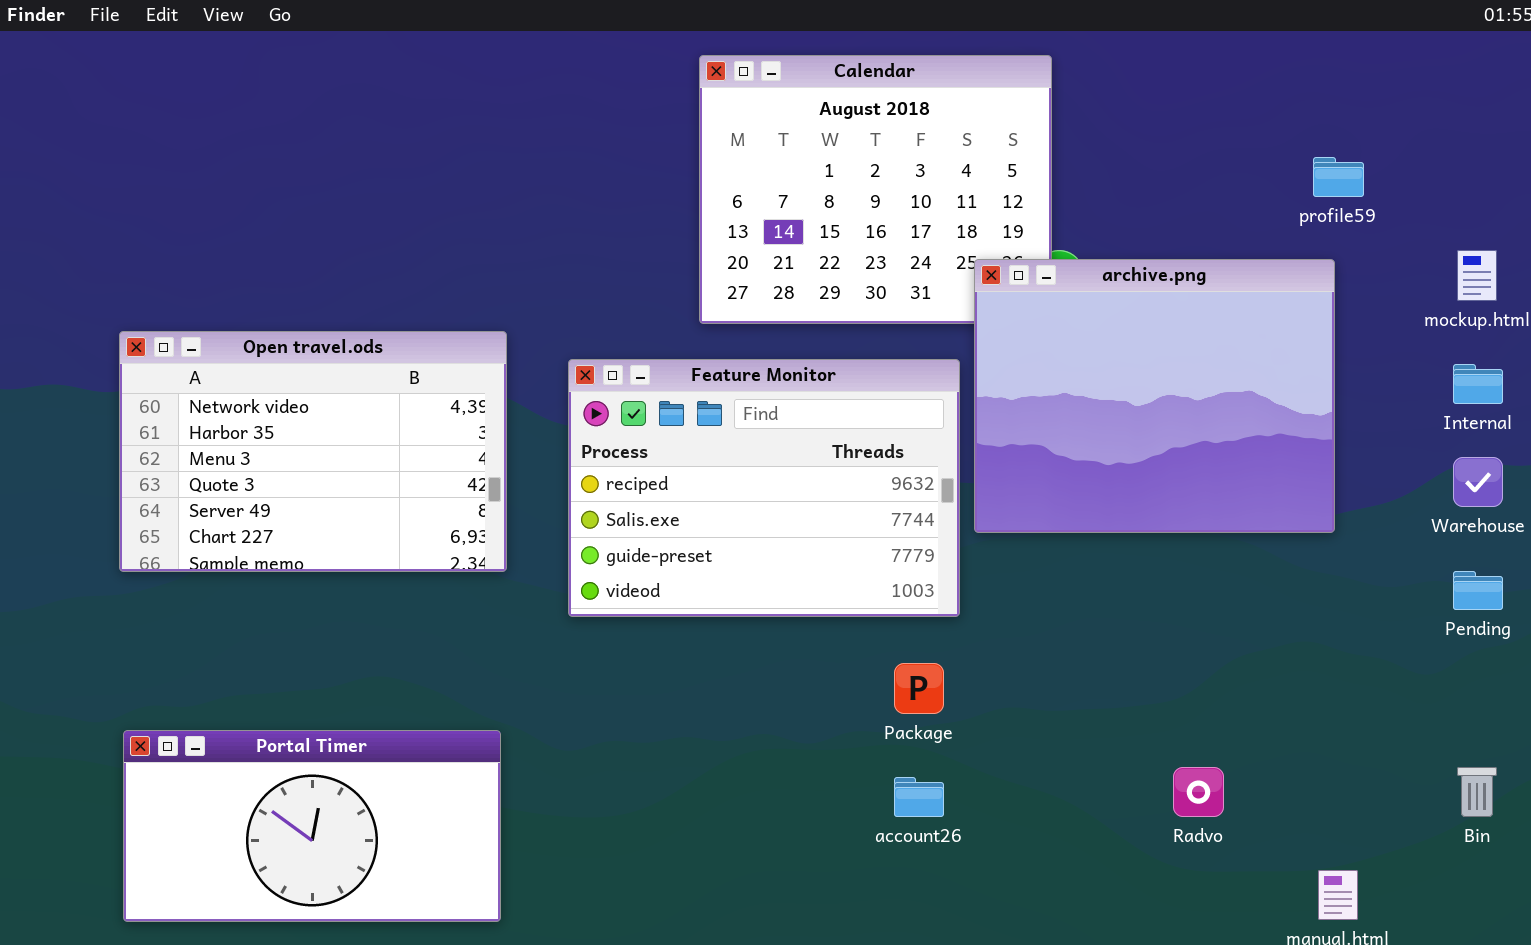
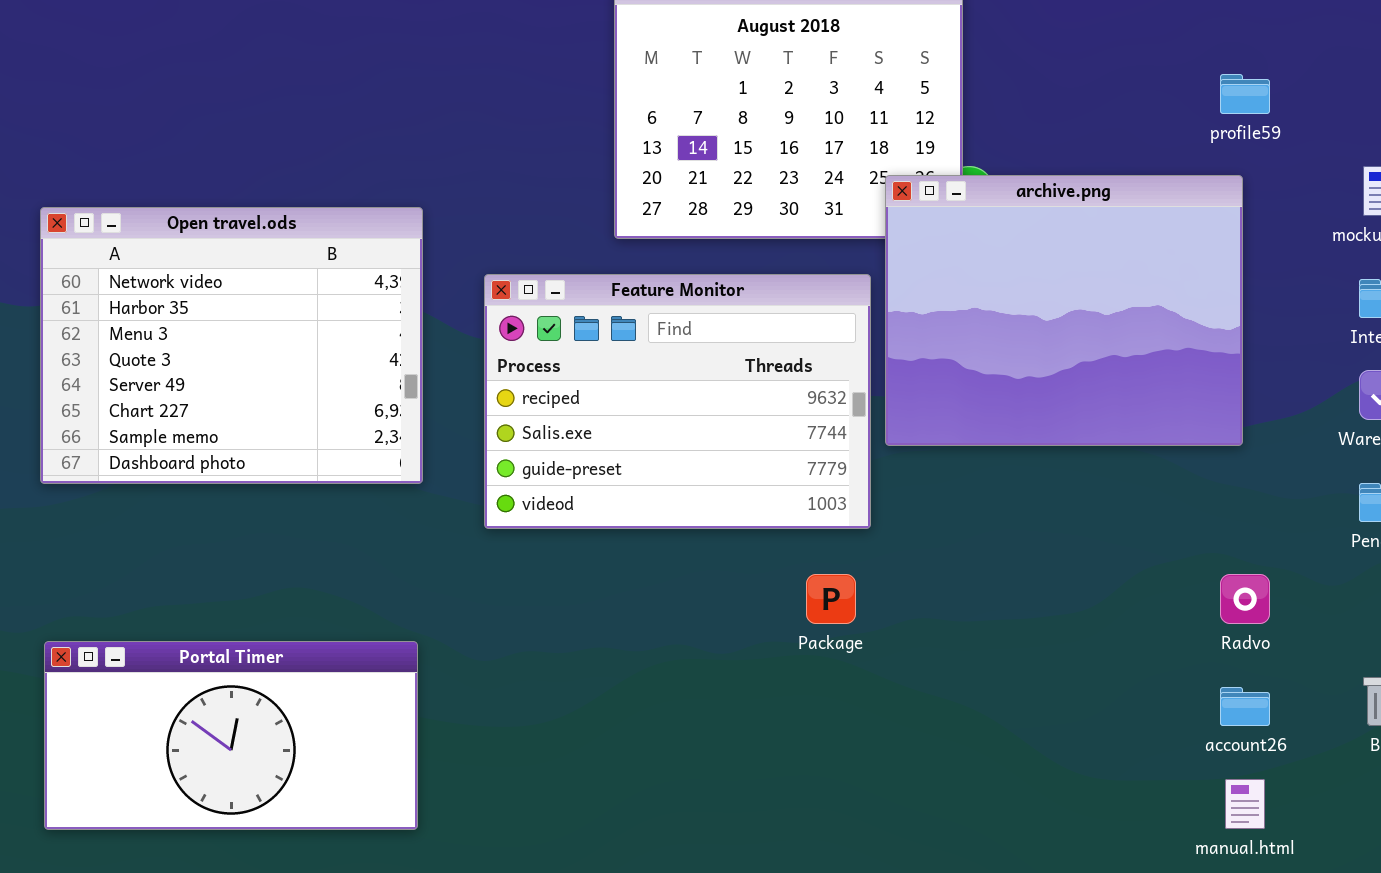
Open travel.ods: [119,331,507,572] -> [40,207,423,484], resized
Radvo: [1173,767,1224,817] -> [1220,574,1270,624], moved
account26: [894,777,944,817] -> [1220,687,1270,726], moved

